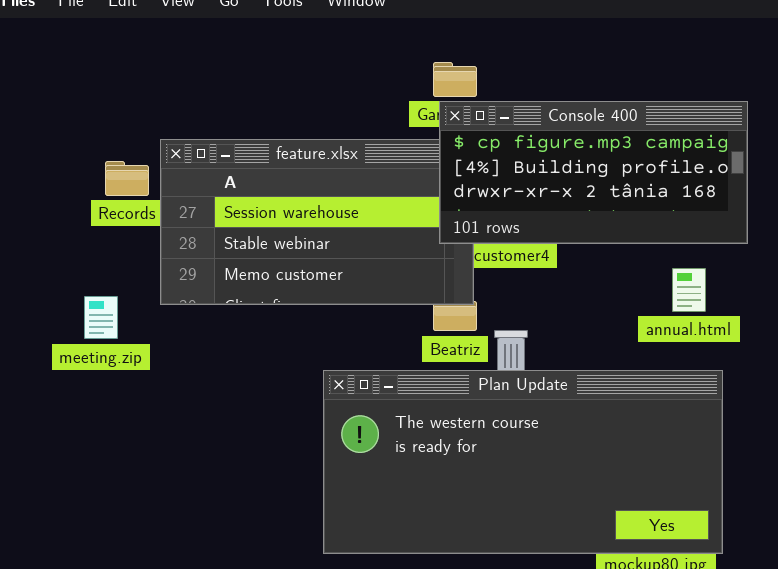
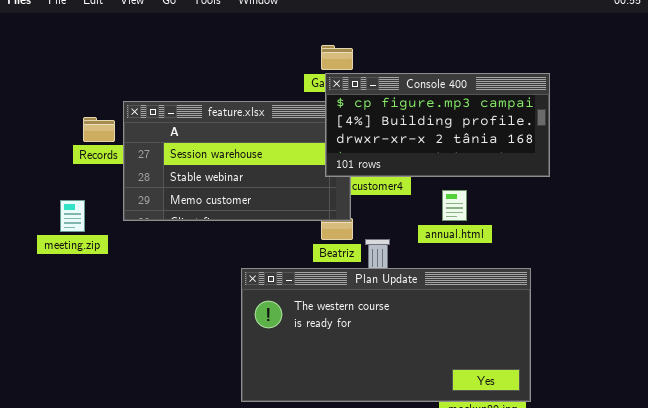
annual.html: [672,268,706,312] -> [442,190,467,221], moved
meeting.zip: [84,296,118,339] -> [60,200,85,232], moved

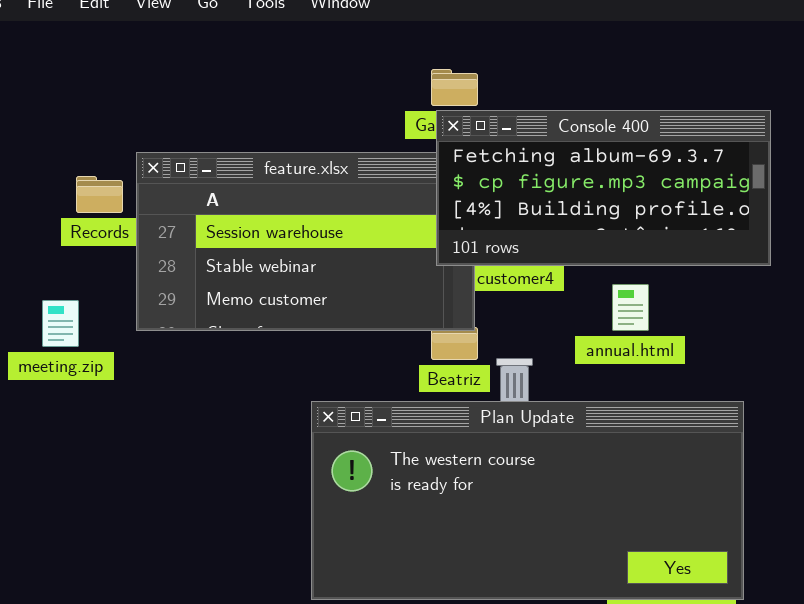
Console 400: [325,73,550,177] -> [436,110,771,266], scrolled up 1 row

